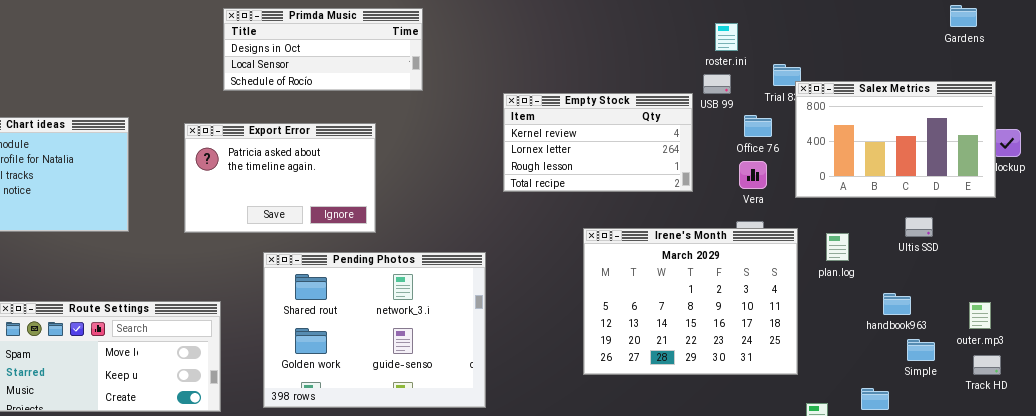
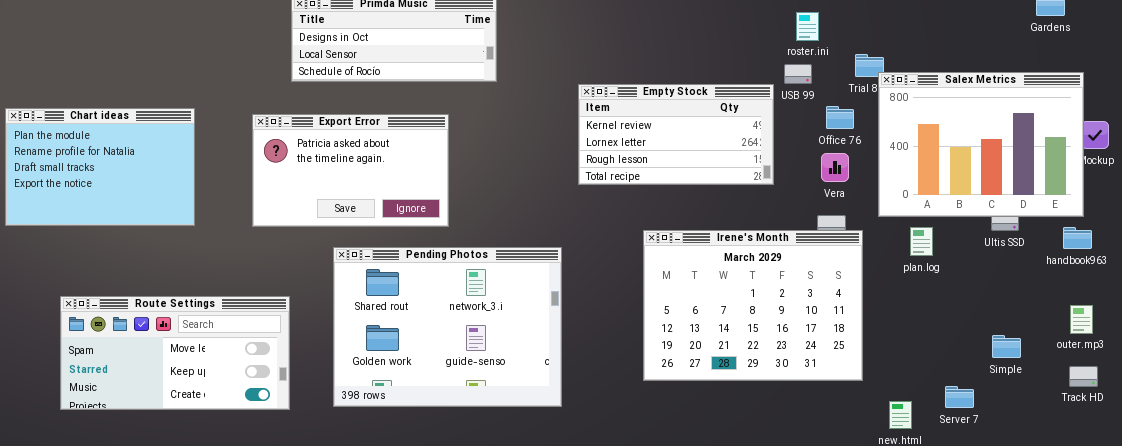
Salex Metrics: [795,81,996,198] -> [878,72,1084,217], resized
Irene's Month: [583,228,798,375] -> [643,230,863,381], moved
handbook963: [883,293,911,315] -> [1063,227,1092,249], moved
outer.mp3: [969,302,991,329] -> [1070,305,1093,334], moved
Track HD: [973,355,1001,375] -> [1069,366,1098,387], moved

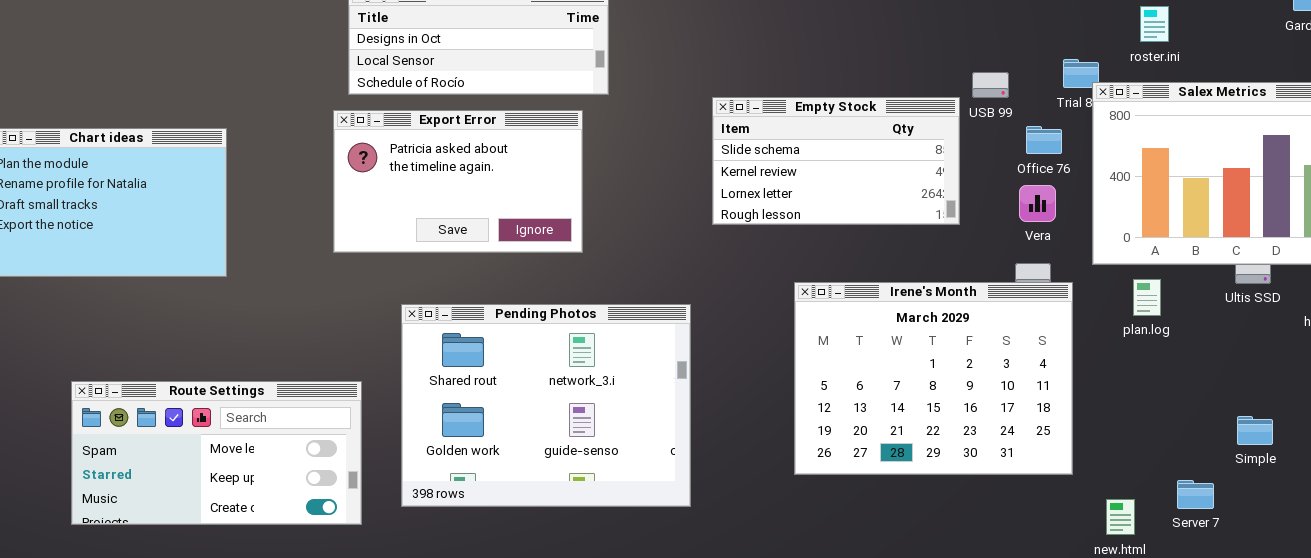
roster.ini: [796,12,819,41] -> [1140,6,1169,42], moved
Empty Stock: [578,84,774,185] -> [712,97,960,225], scrolled up 1 row
Export Error: [252,114,449,227] -> [333,110,583,253], moved
Route Settings: [60,296,290,410] -> [71,381,362,525], moved

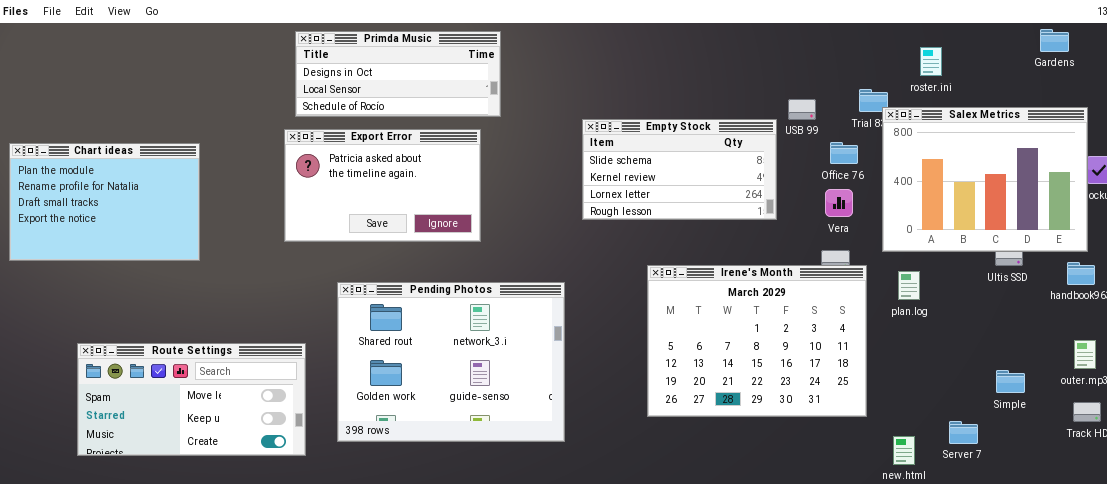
plan.log: [1133,279,1161,316] -> [898,271,920,300], moved

